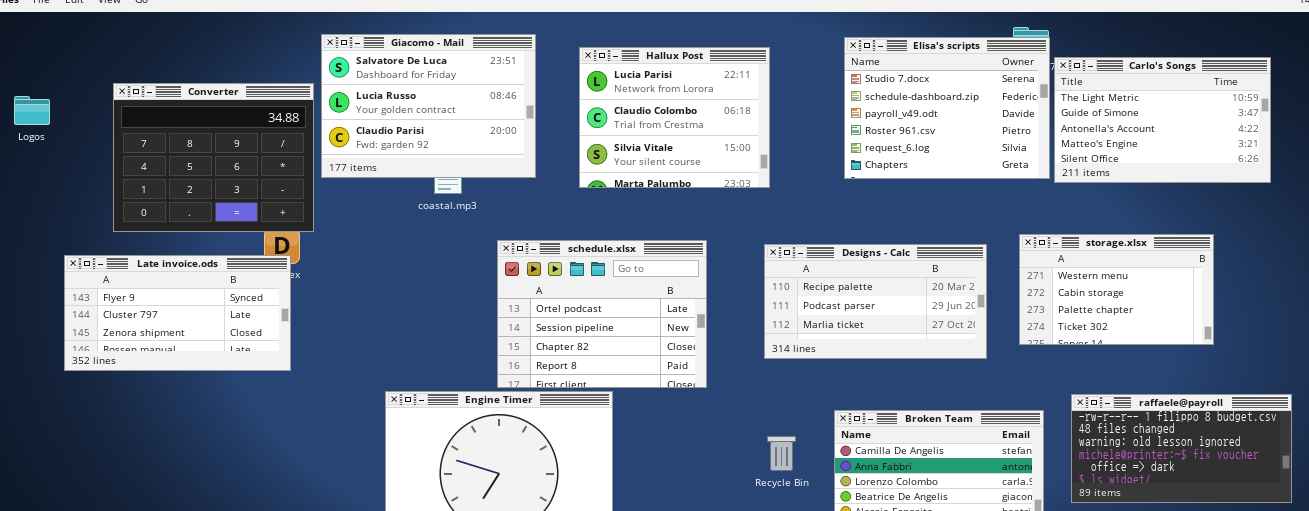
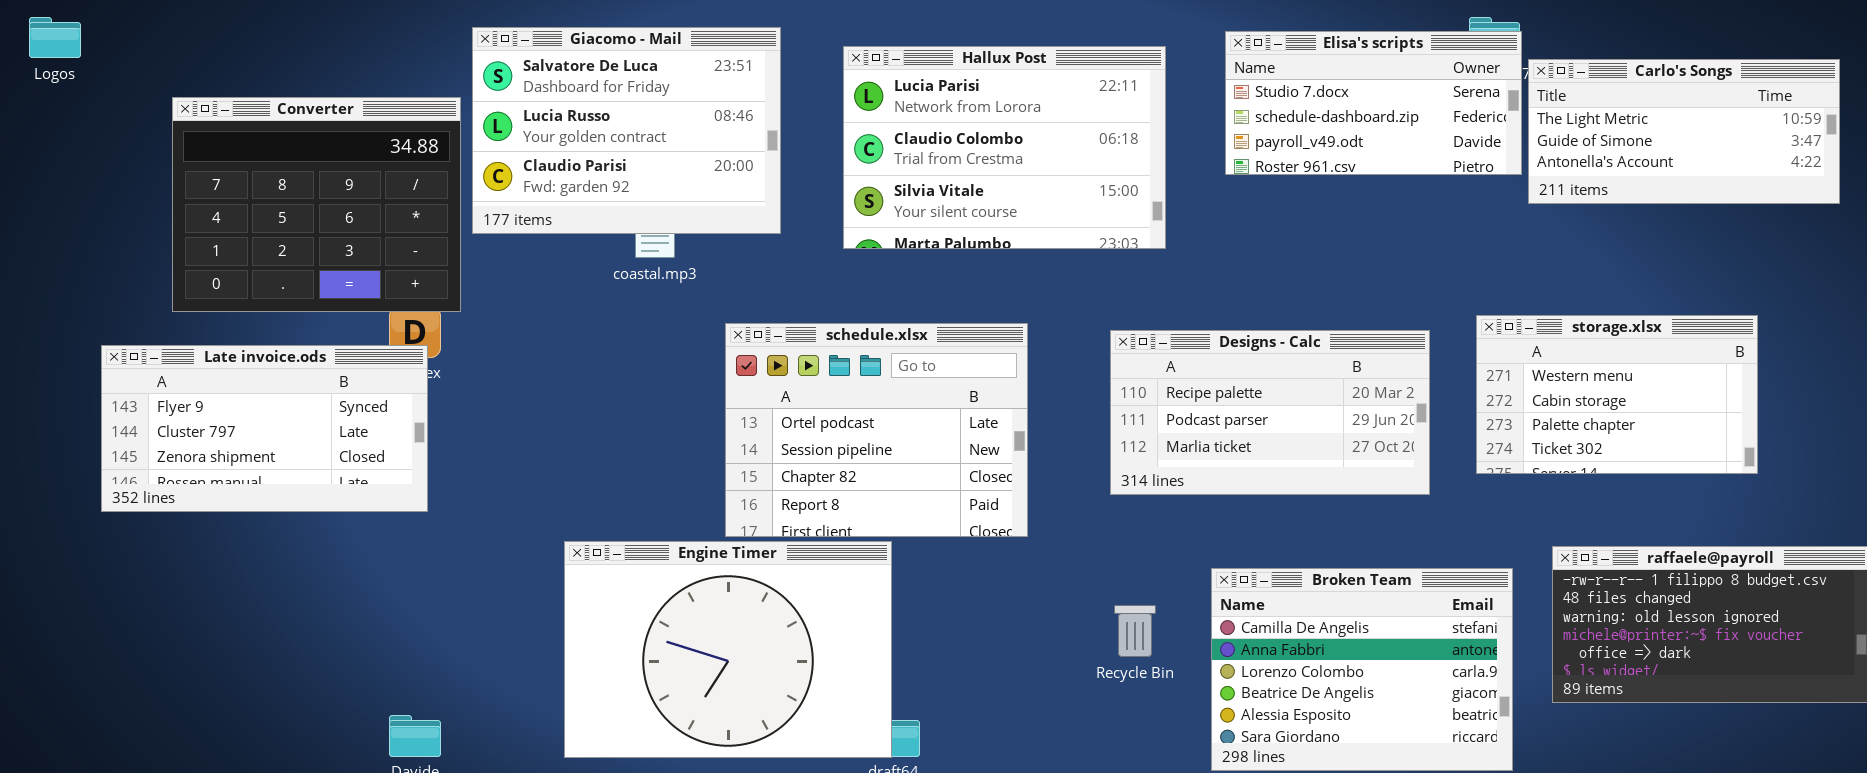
Elisa's scripts: [844,37,1050,179] -> [1225,31,1522,175], resized
Hallux Post: [579,47,770,188] -> [843,46,1166,249], resized
Carlo's Songs: [1054,57,1271,183] -> [1528,59,1840,204], resized
Logos: [14,96,50,125] -> [29,17,81,58], moved

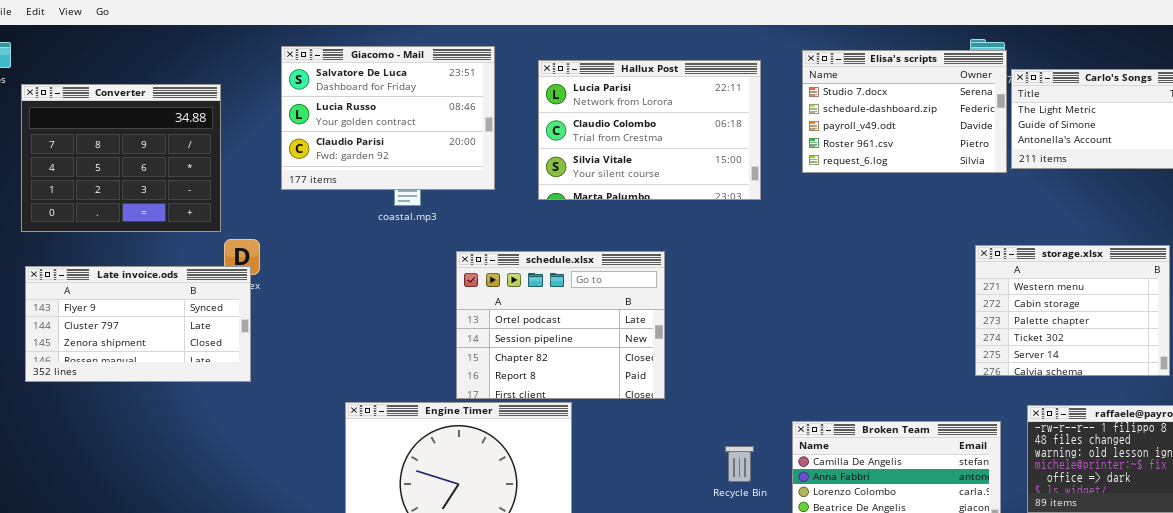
Elisa's scripts: [1225,31,1522,175] -> [802,50,1007,173], resized
Converter: [172,97,461,312] -> [21,84,221,232], moved
storage.xlsx: [1476,315,1758,474] -> [975,245,1170,376], resized
Designs - Calc: [1110,330,1430,495] -> none, closed

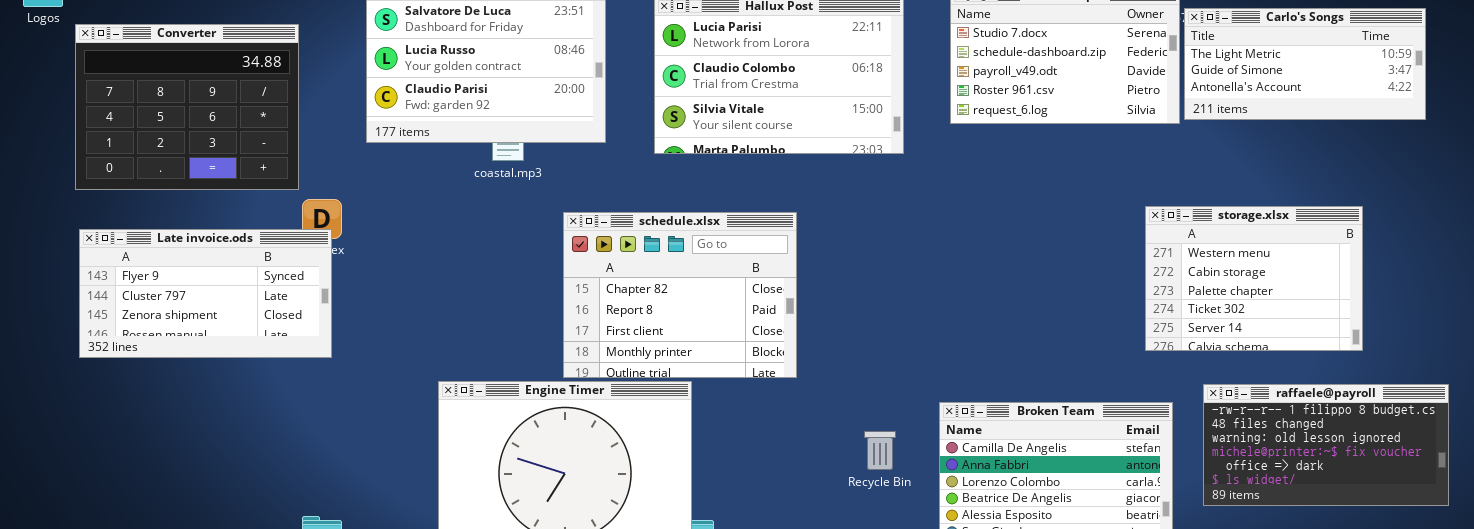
schedule.xlsx: [456,251,665,399] -> [563,212,797,378], scrolled down 2 rows

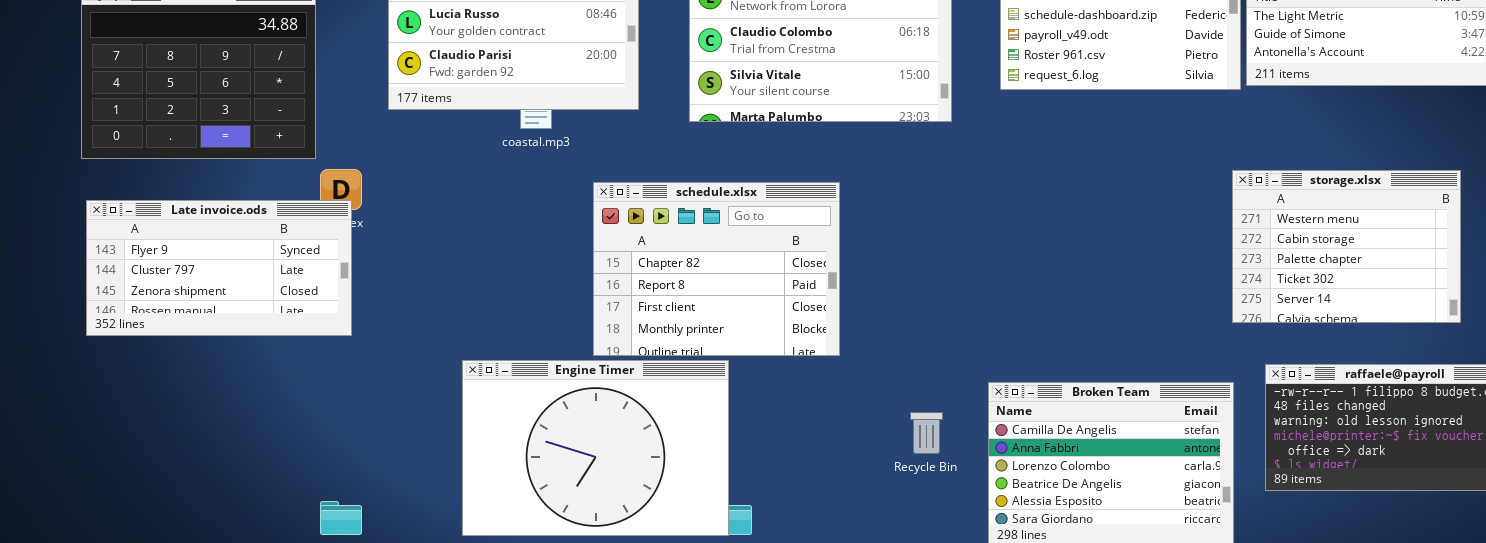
storage.xlsx: [1145,206,1363,351] -> [1232,170,1461,323], moved

